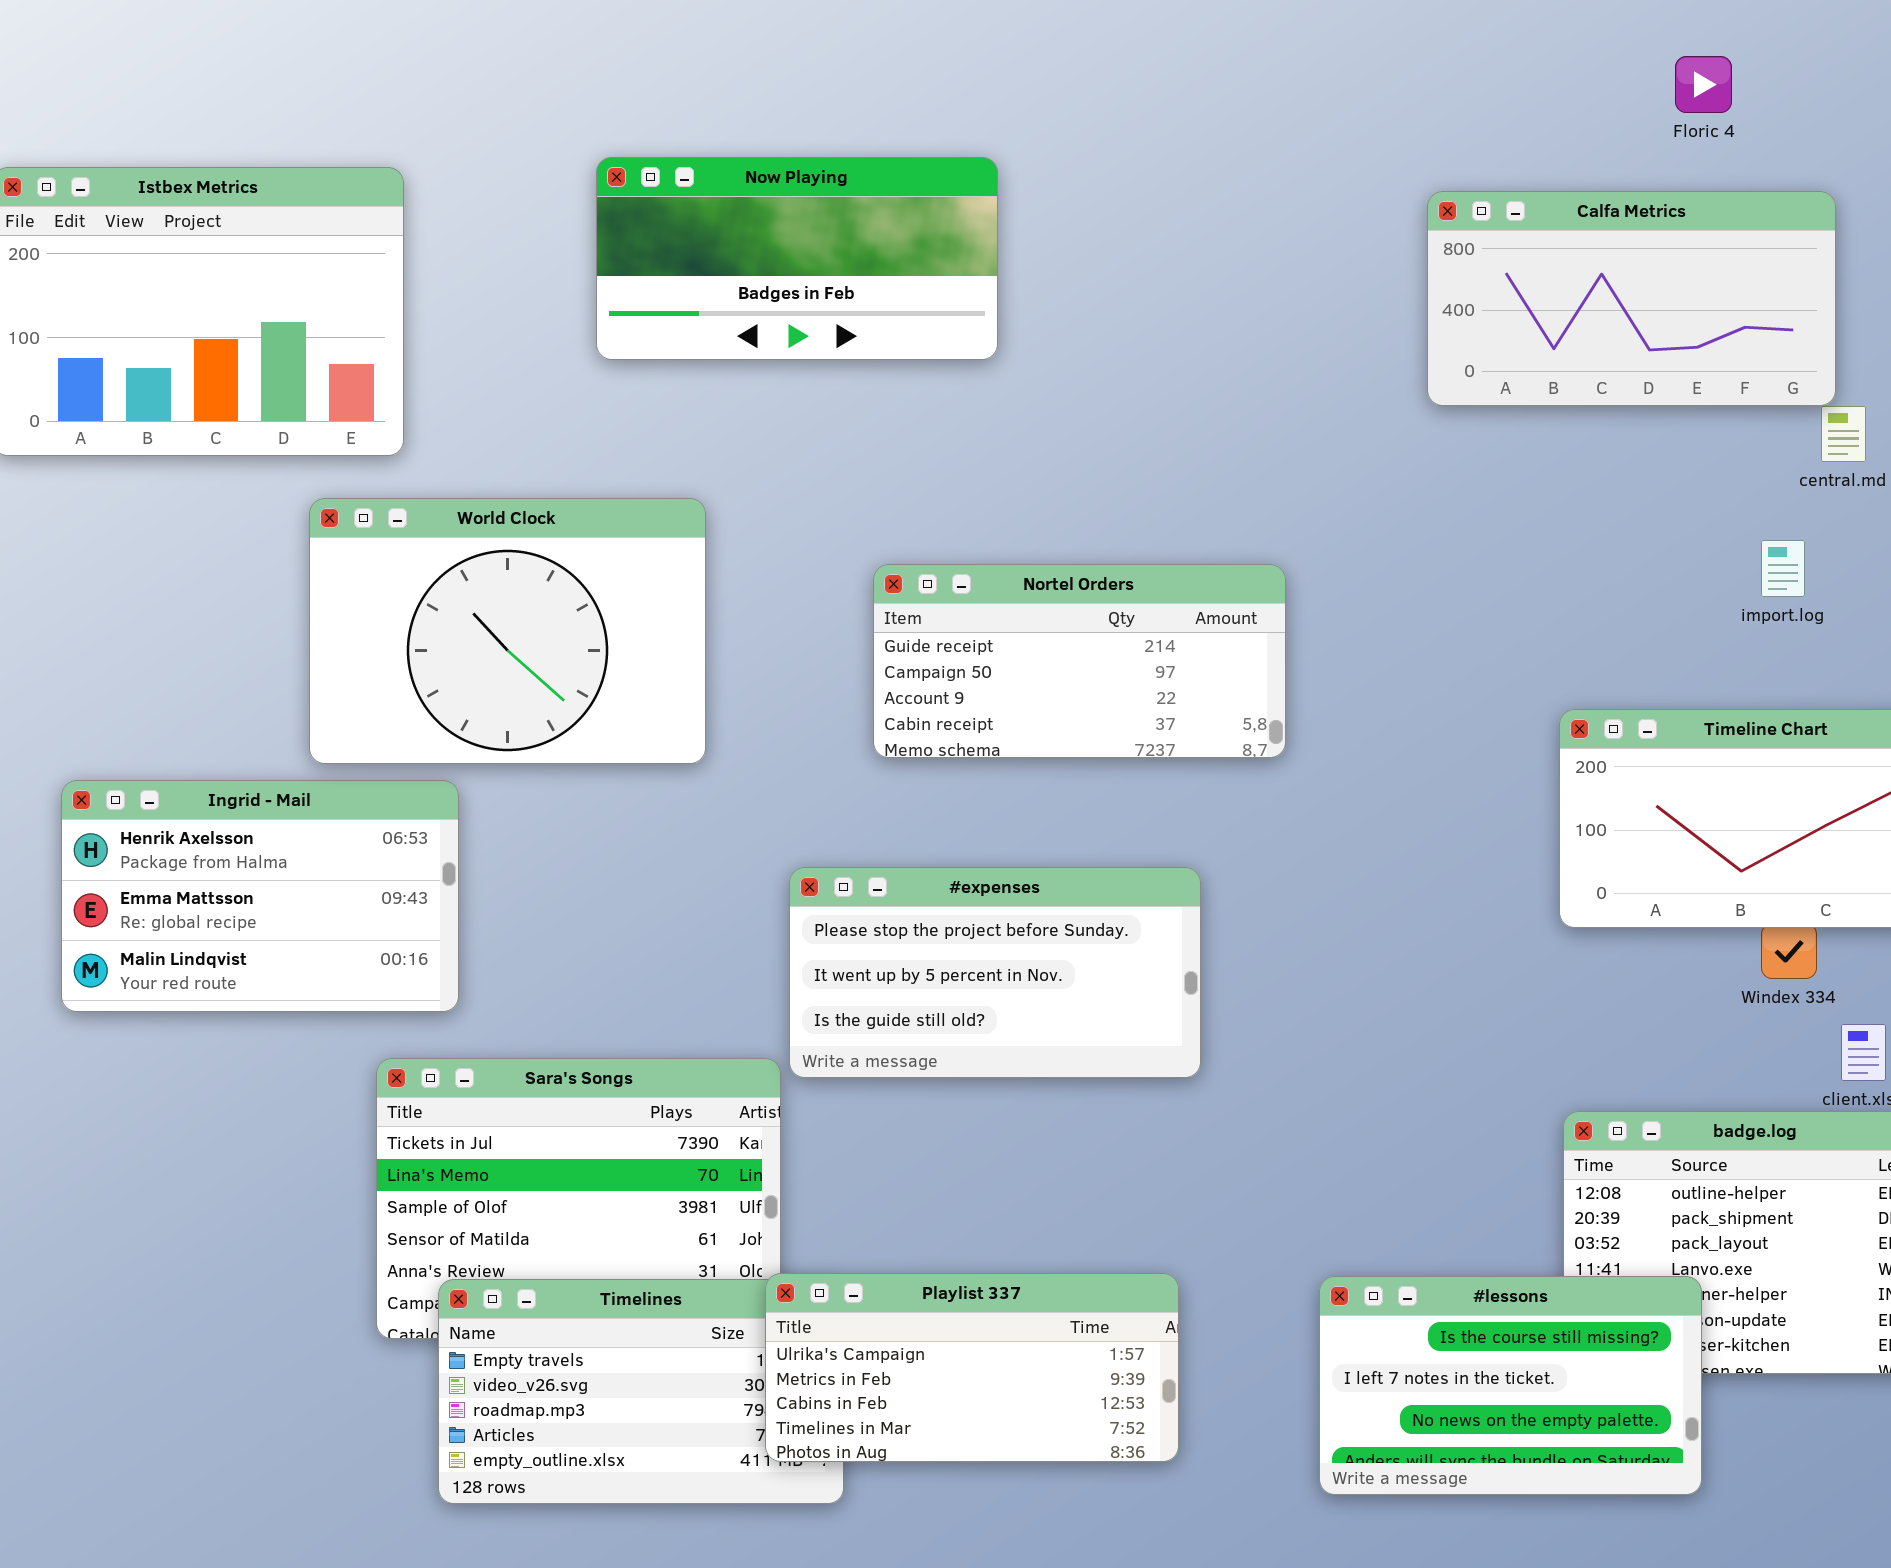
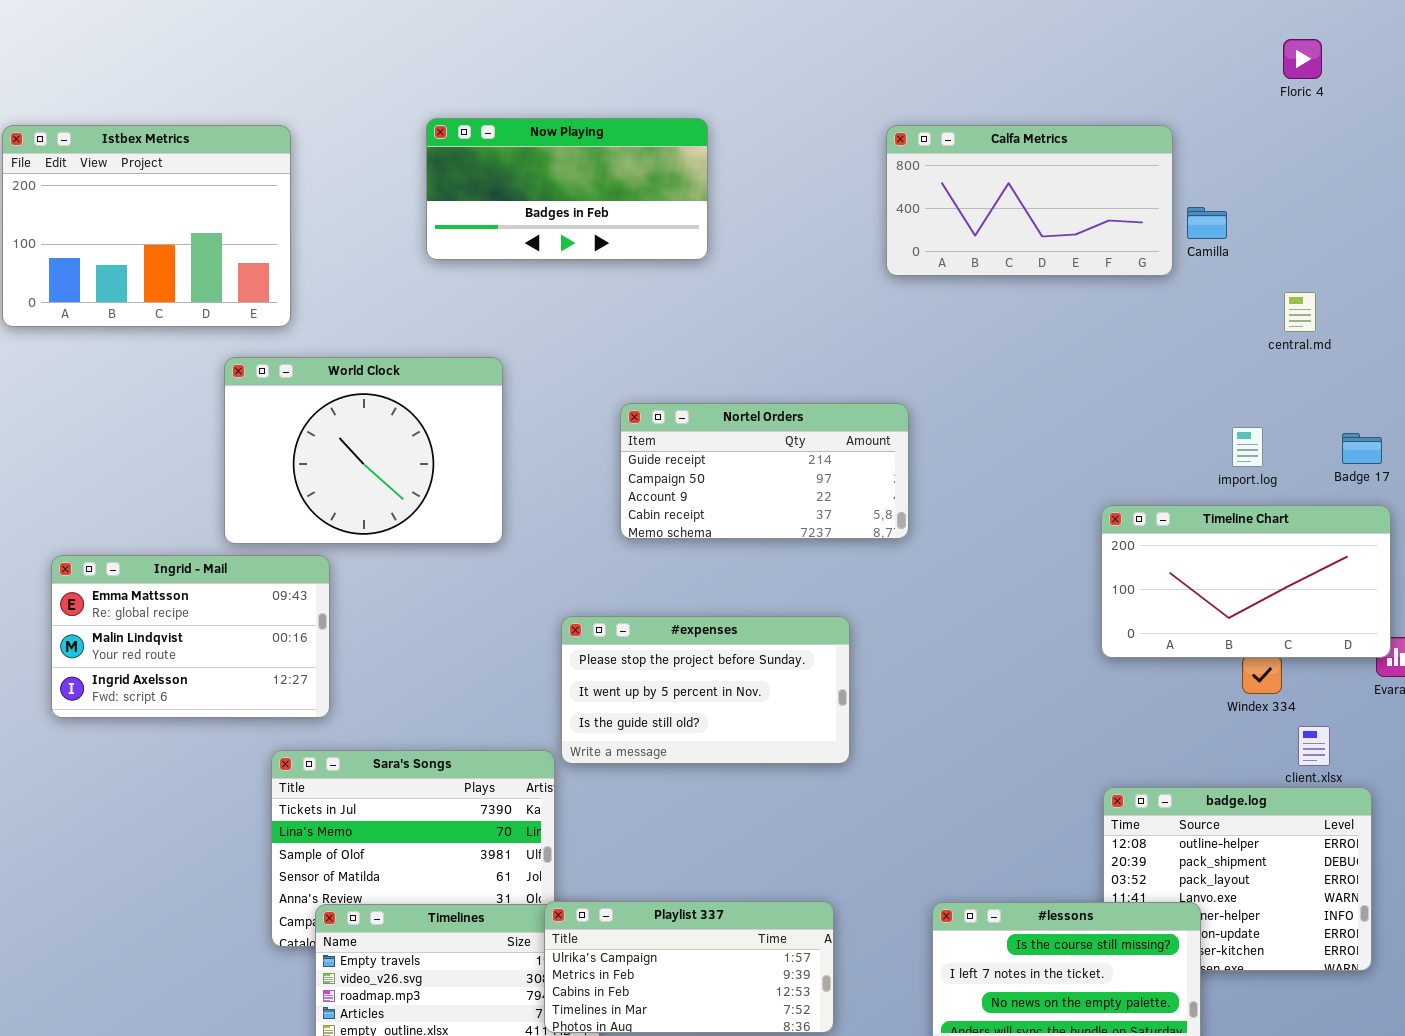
Floric 4: [1675,56,1732,113] -> [1283,39,1322,79], moved
Calfa Metrics: [1427,191,1836,406] -> [886,125,1173,276], moved
import.log: [1761,540,1805,597] -> [1232,427,1263,467], moved
Ingrid - Mail: [61,780,459,1012] -> [51,555,330,718], scrolled down 1 row

